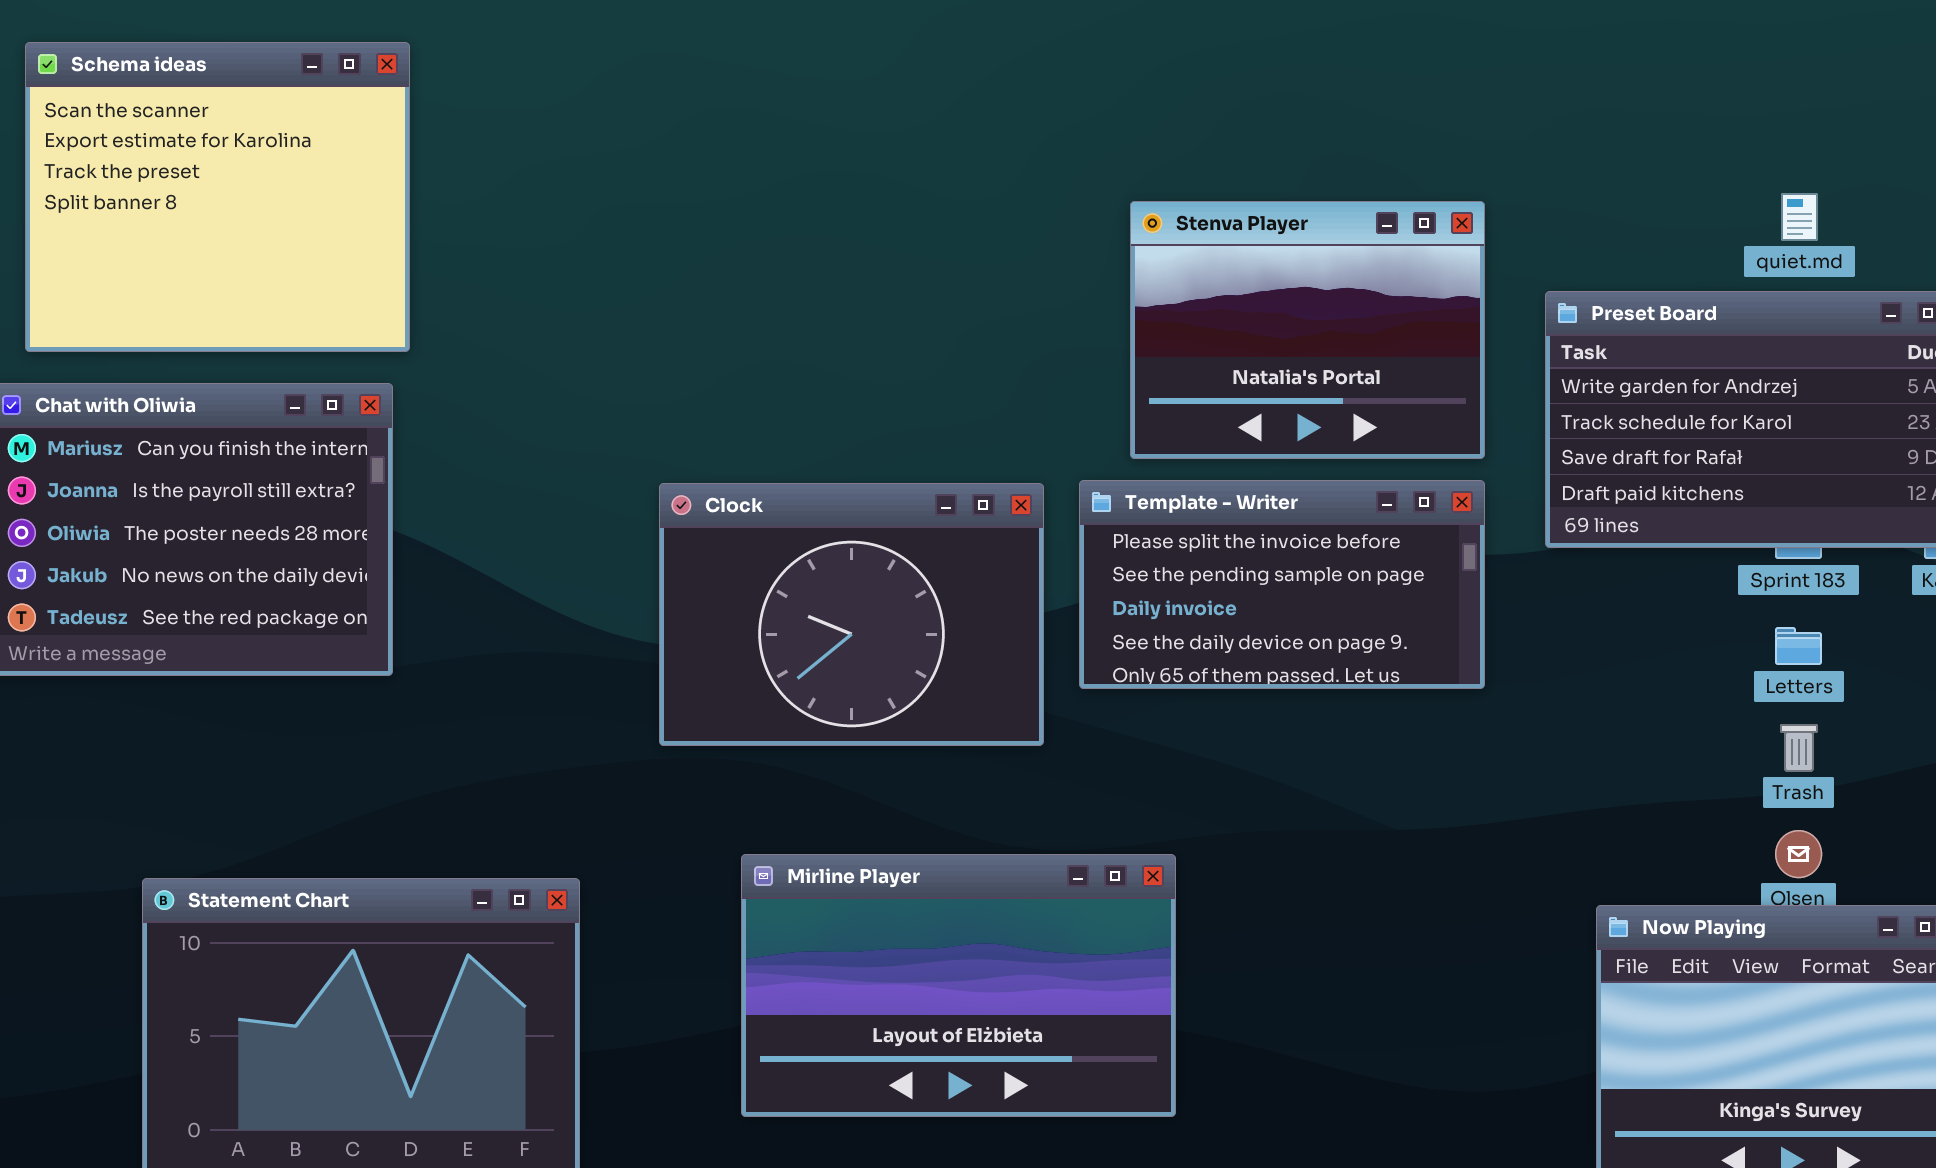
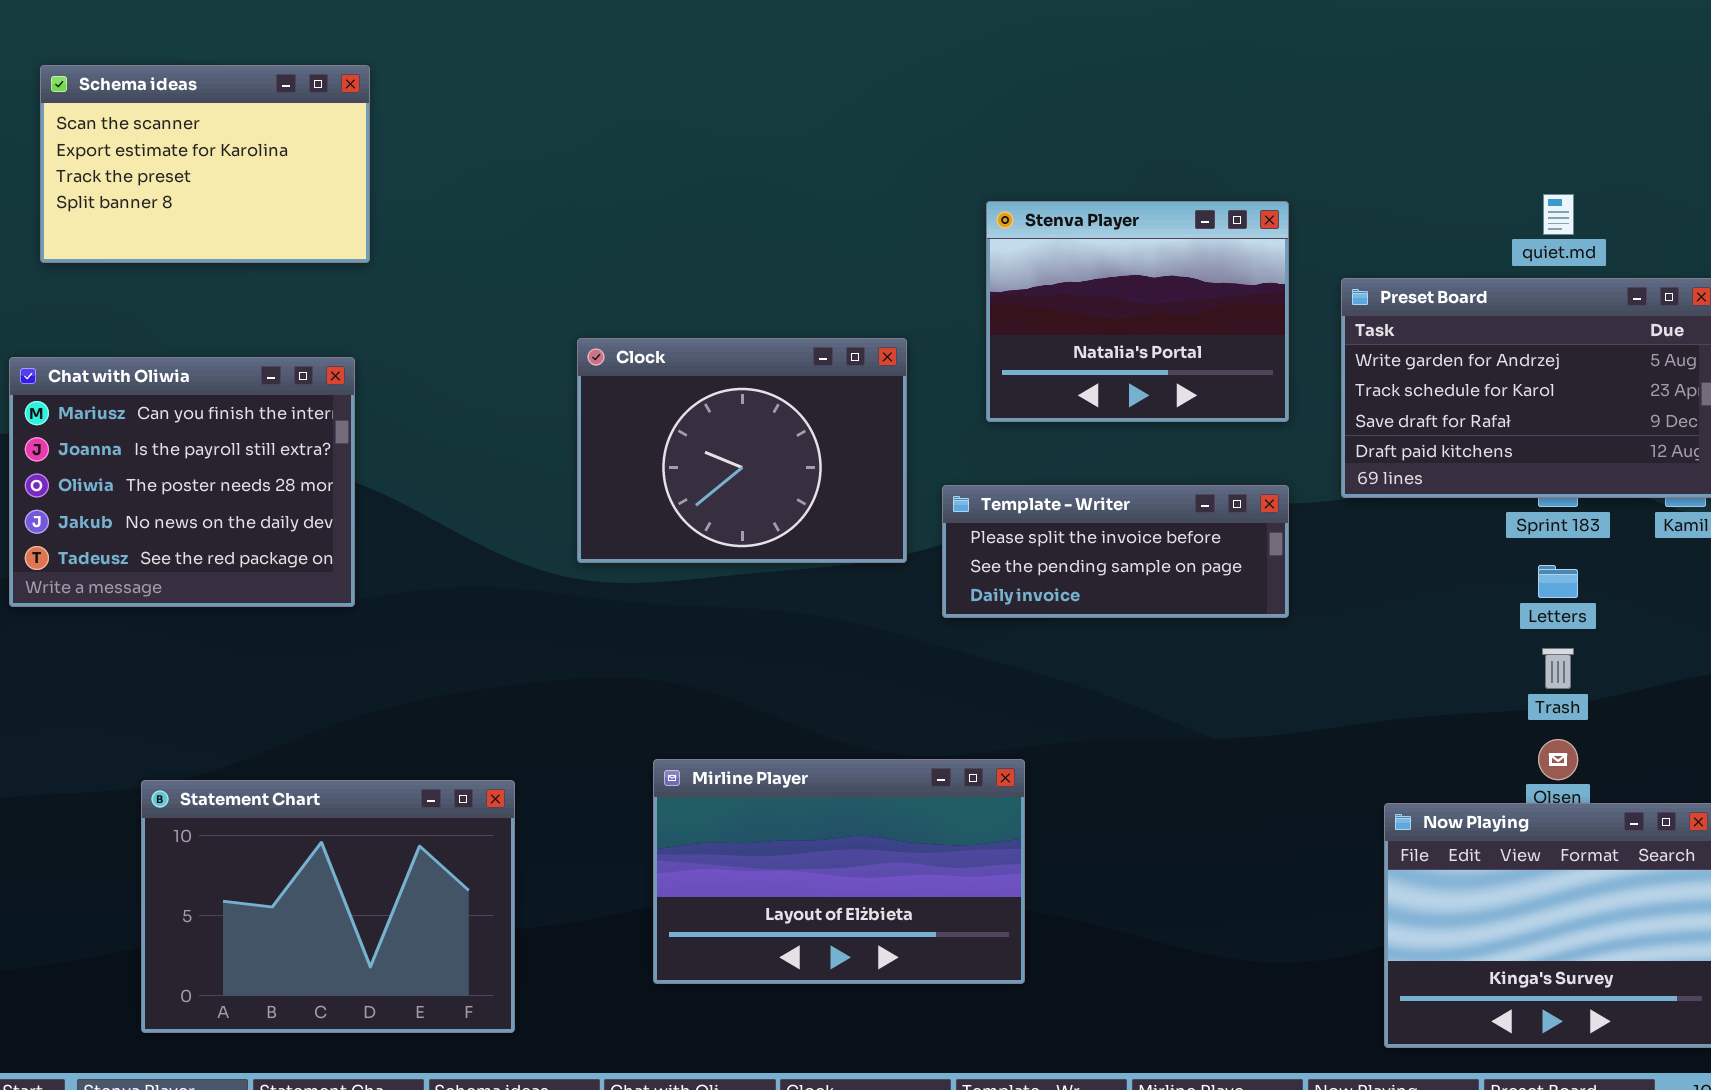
Schema ideas: [25,42,410,352] -> [40,65,370,263], resized
Template - Writer: [1079,480,1485,689] -> [942,485,1289,618], resized
Clock: [659,483,1044,746] -> [577,338,907,563], moved

